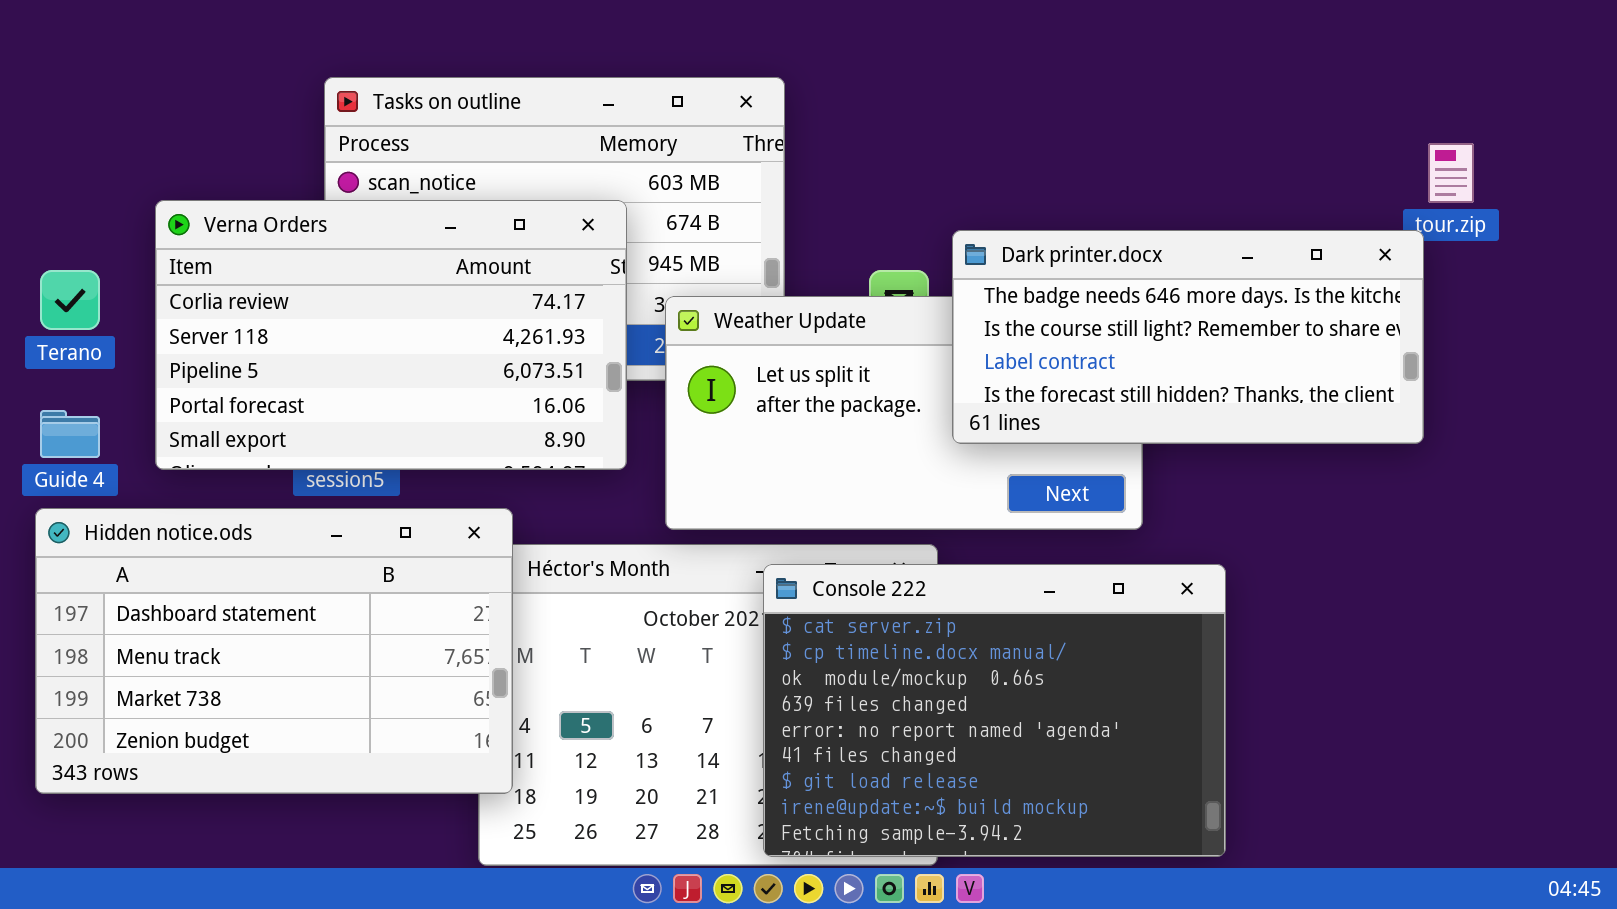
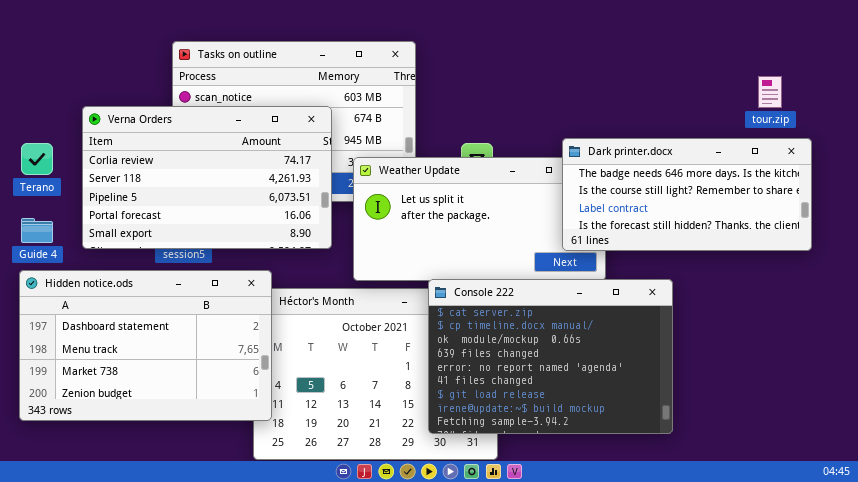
Dark printer.docx: [952,230,1424,444] -> [562,138,812,251], moved
Console 222: [763,564,1226,857] -> [428,279,673,434], moved

